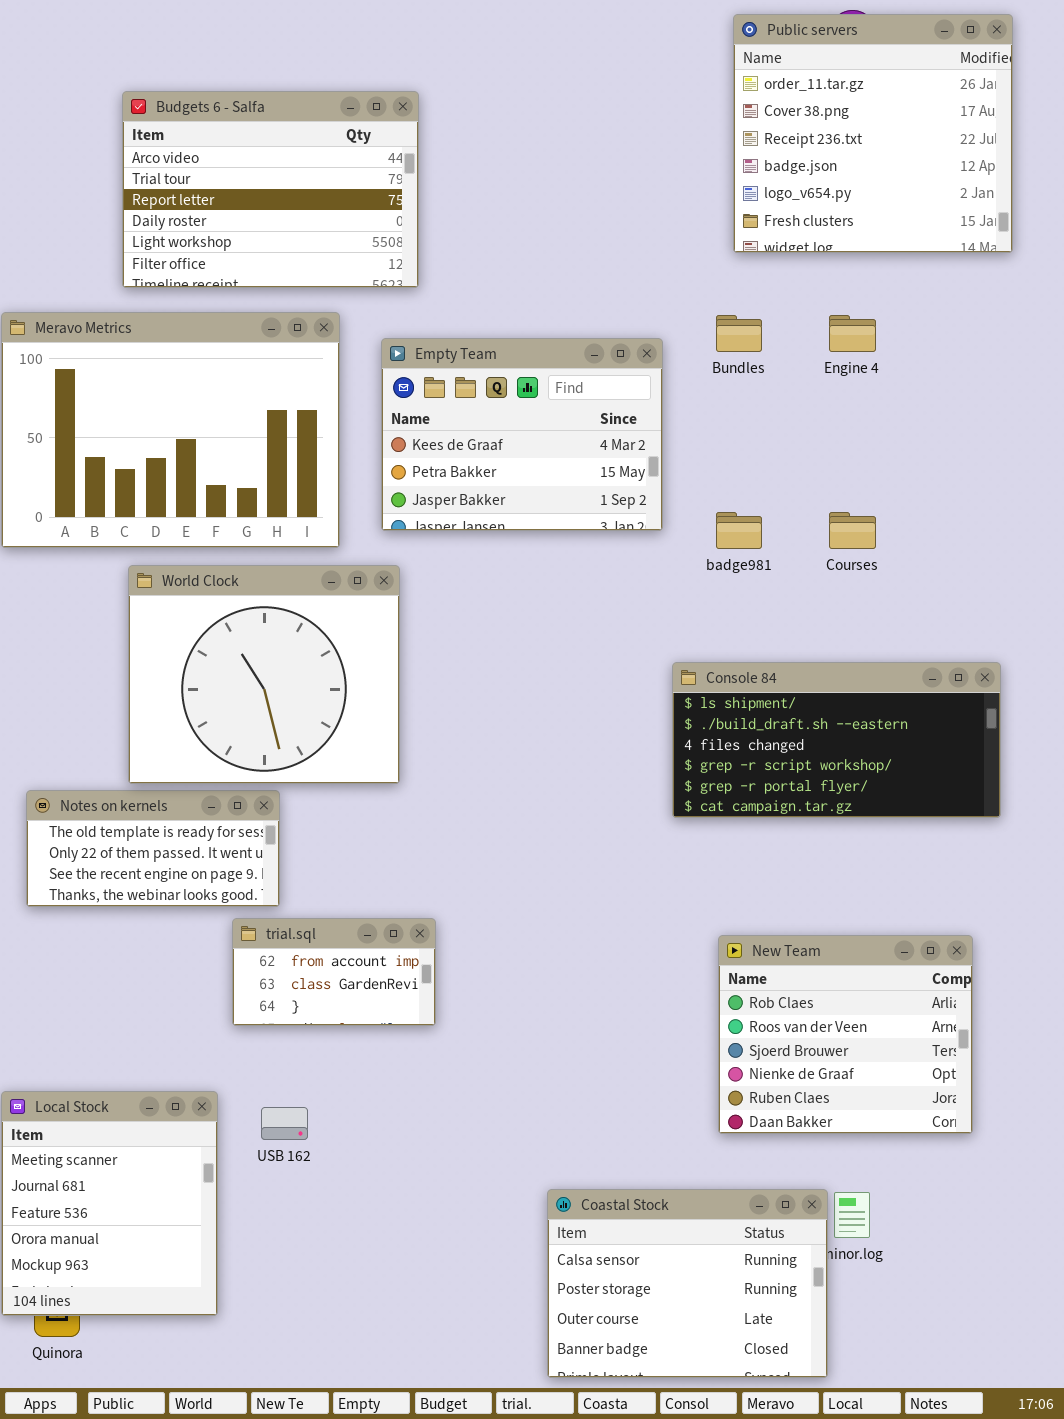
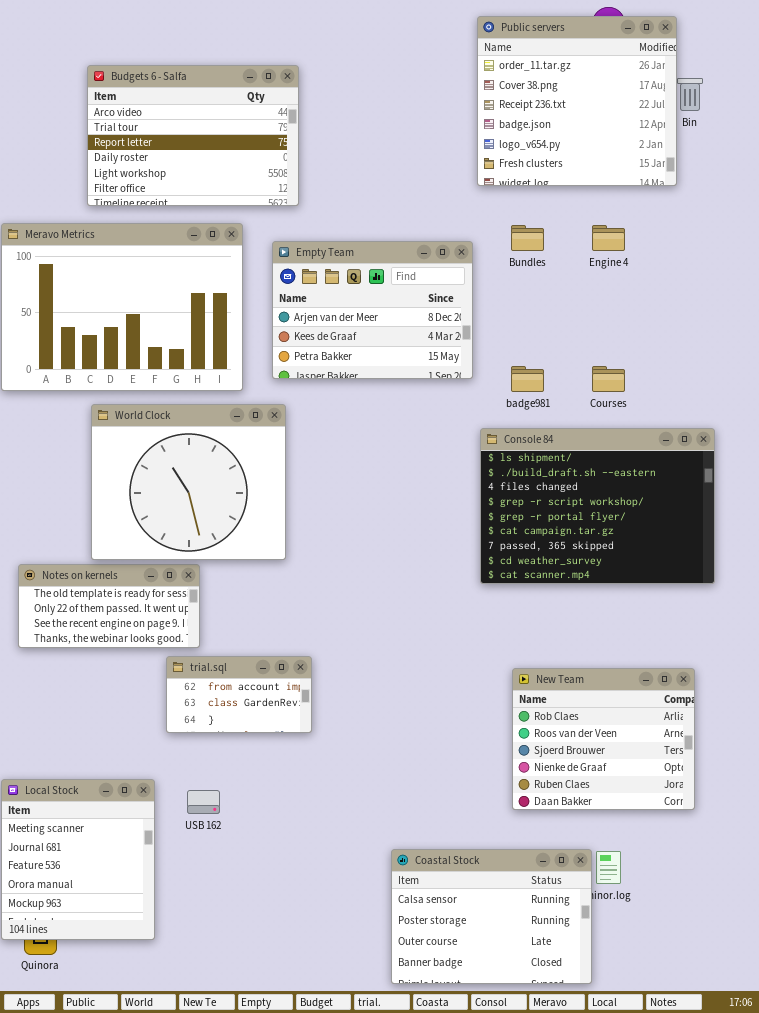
Public servers: [733,14,1013,253] -> [477,16,677,186], moved
Empty Team: [381,338,663,531] -> [272,241,473,379], scrolled up 1 row
Console 84: [672,662,1001,818] -> [480,428,715,584], resized

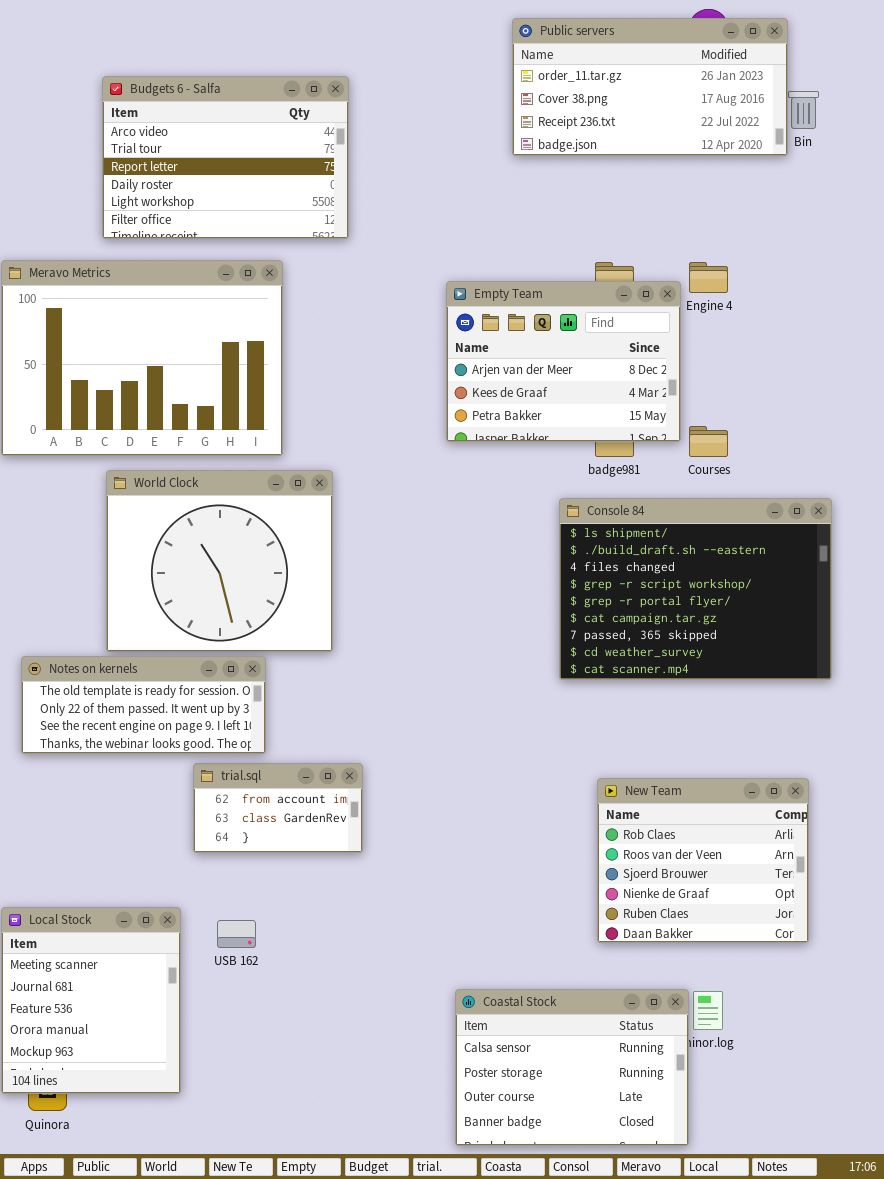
Public servers: [477,16,677,186] -> [512,18,788,156], resized
Empty Team: [272,241,473,379] -> [446,281,681,442], moved
Notes on kernels: [18,564,200,648] -> [21,656,266,754], resized

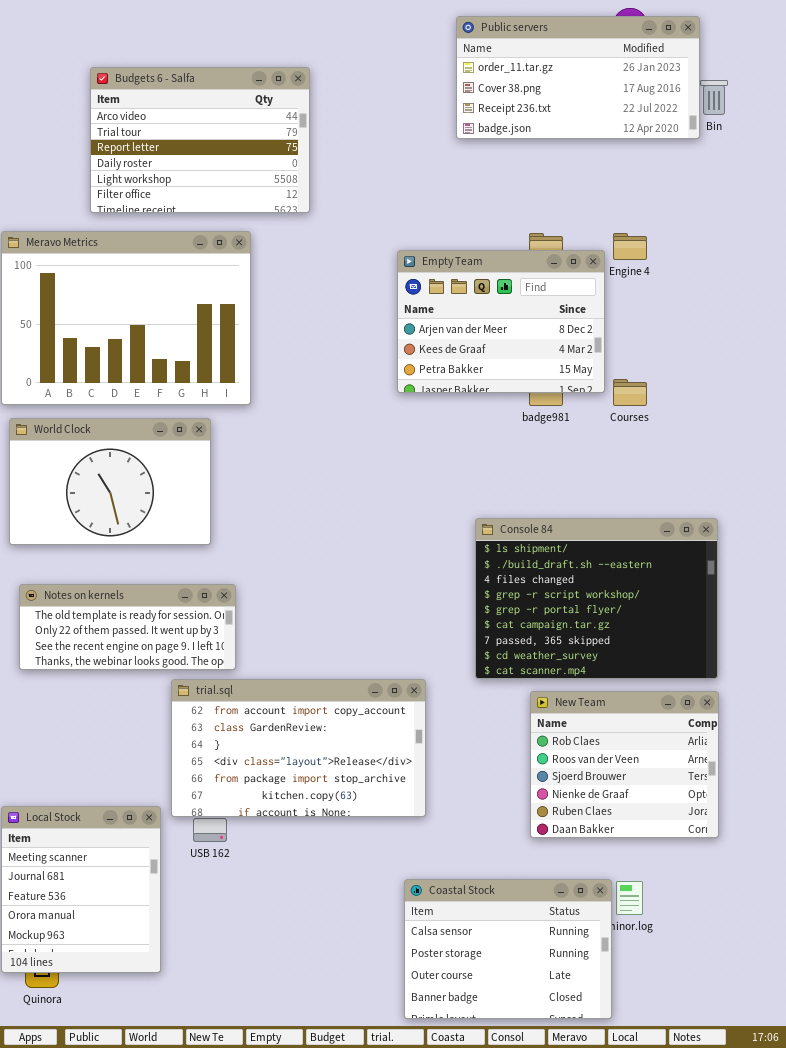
World Clock: [106,470,333,652] -> [9,418,211,545], moved, resized
Console 84: [559,498,832,680] -> [475,518,718,679], moved
trial.sql: [193,763,363,853] -> [171,679,426,817], resized

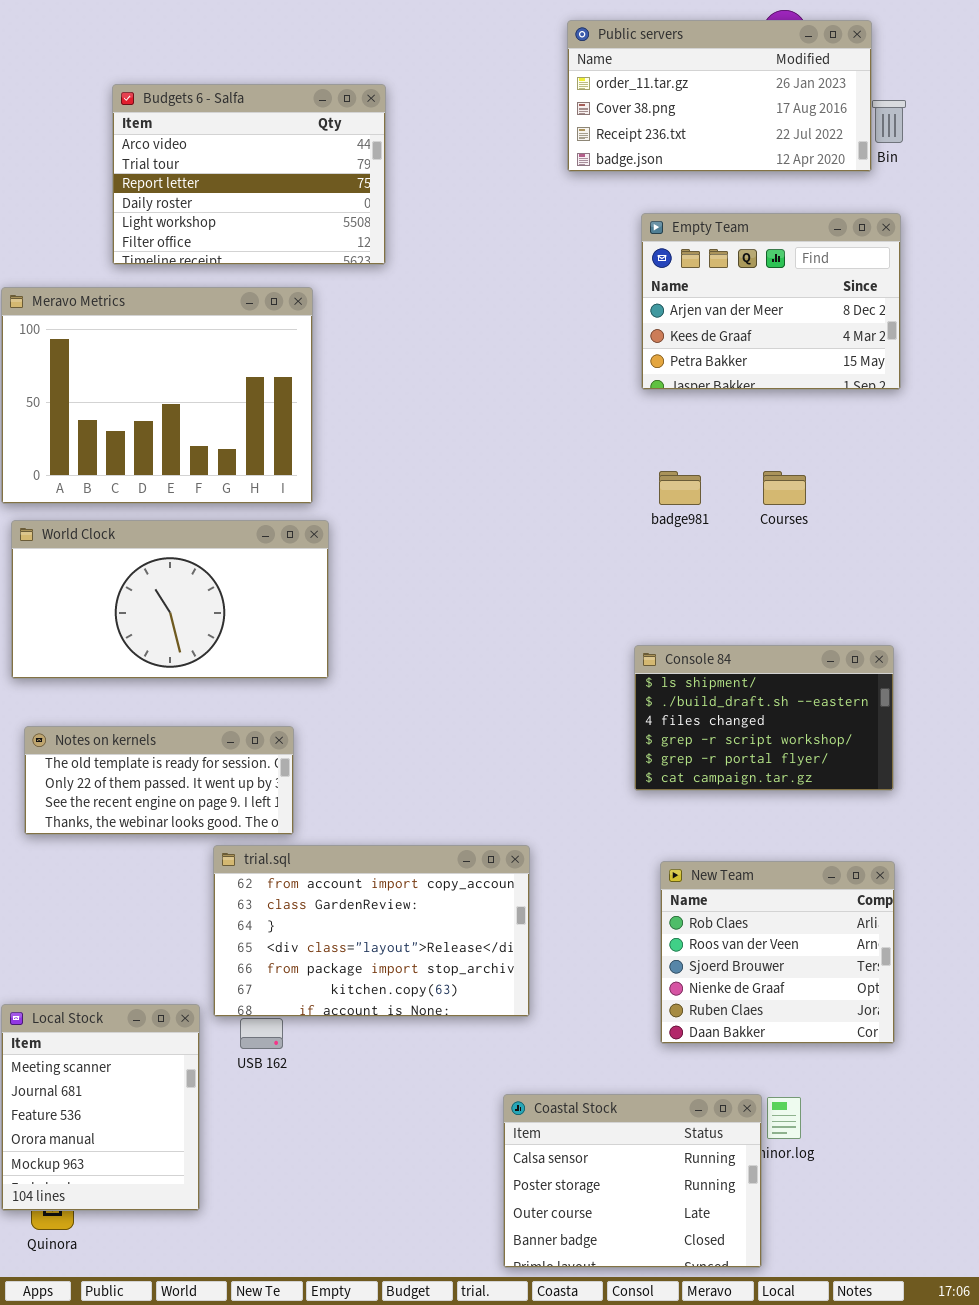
Empty Team: [397,250,605,393] -> [641,213,901,390], moved
World Clock: [9,418,211,545] -> [11,520,329,679], resized
Console 84: [475,518,718,679] -> [634,645,894,791], resized

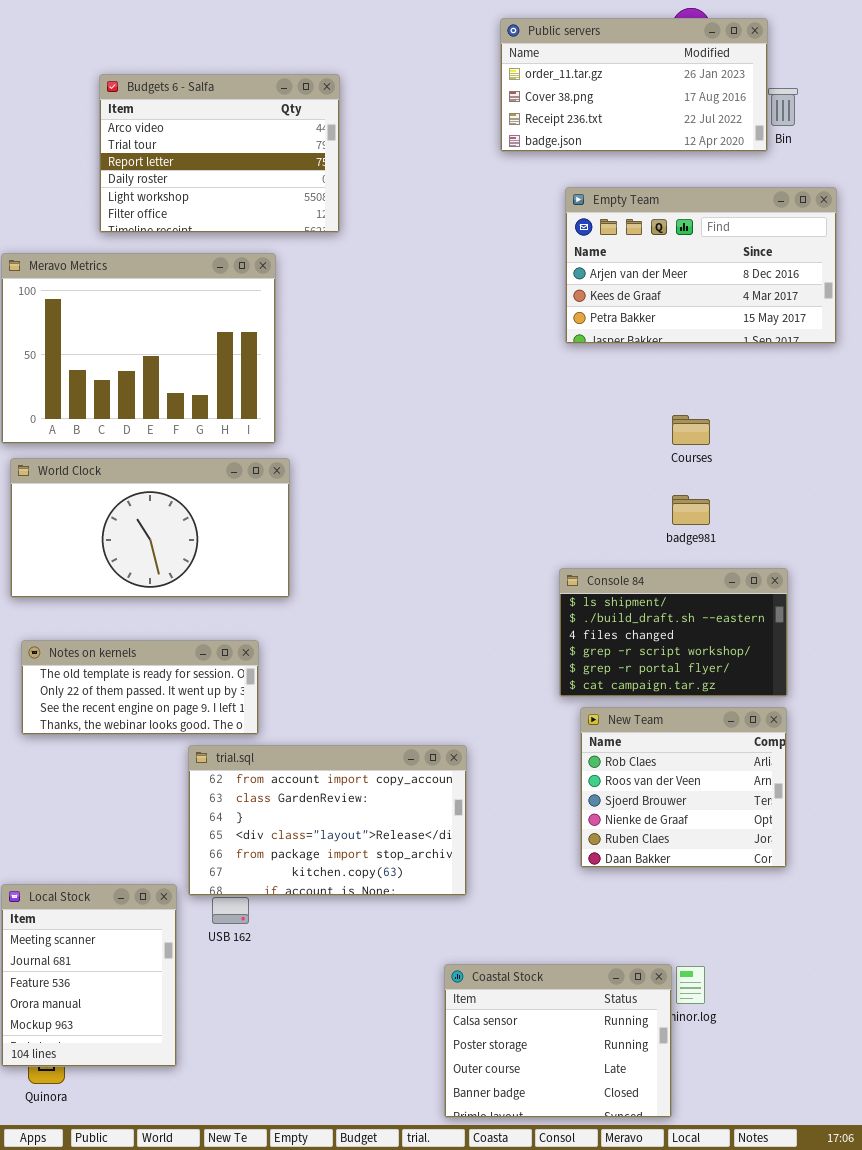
Empty Team: [641,213,901,390] -> [565,187,837,344], resized
badge981: [659,471,701,505] -> [672,495,710,525], moved
New Team: [660,861,895,1044] -> [580,707,787,868], moved

